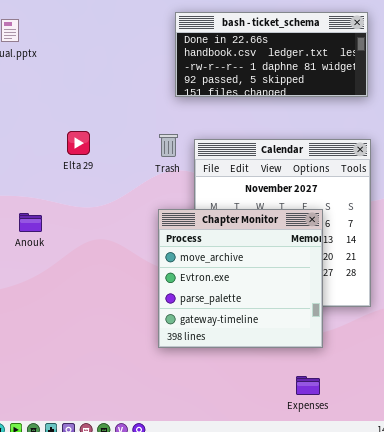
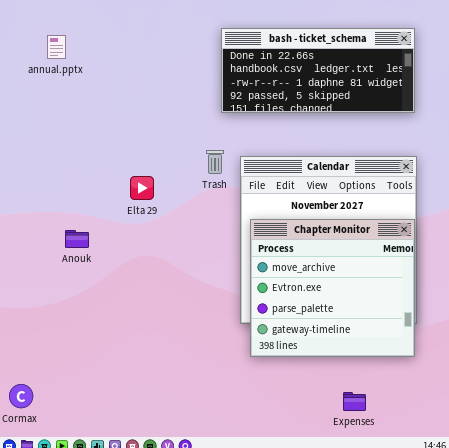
Elta 29: [67,131,90,155] -> [130,176,154,200], moved
Chapter Monitor: [158,209,323,348] -> [250,219,415,357], moved

